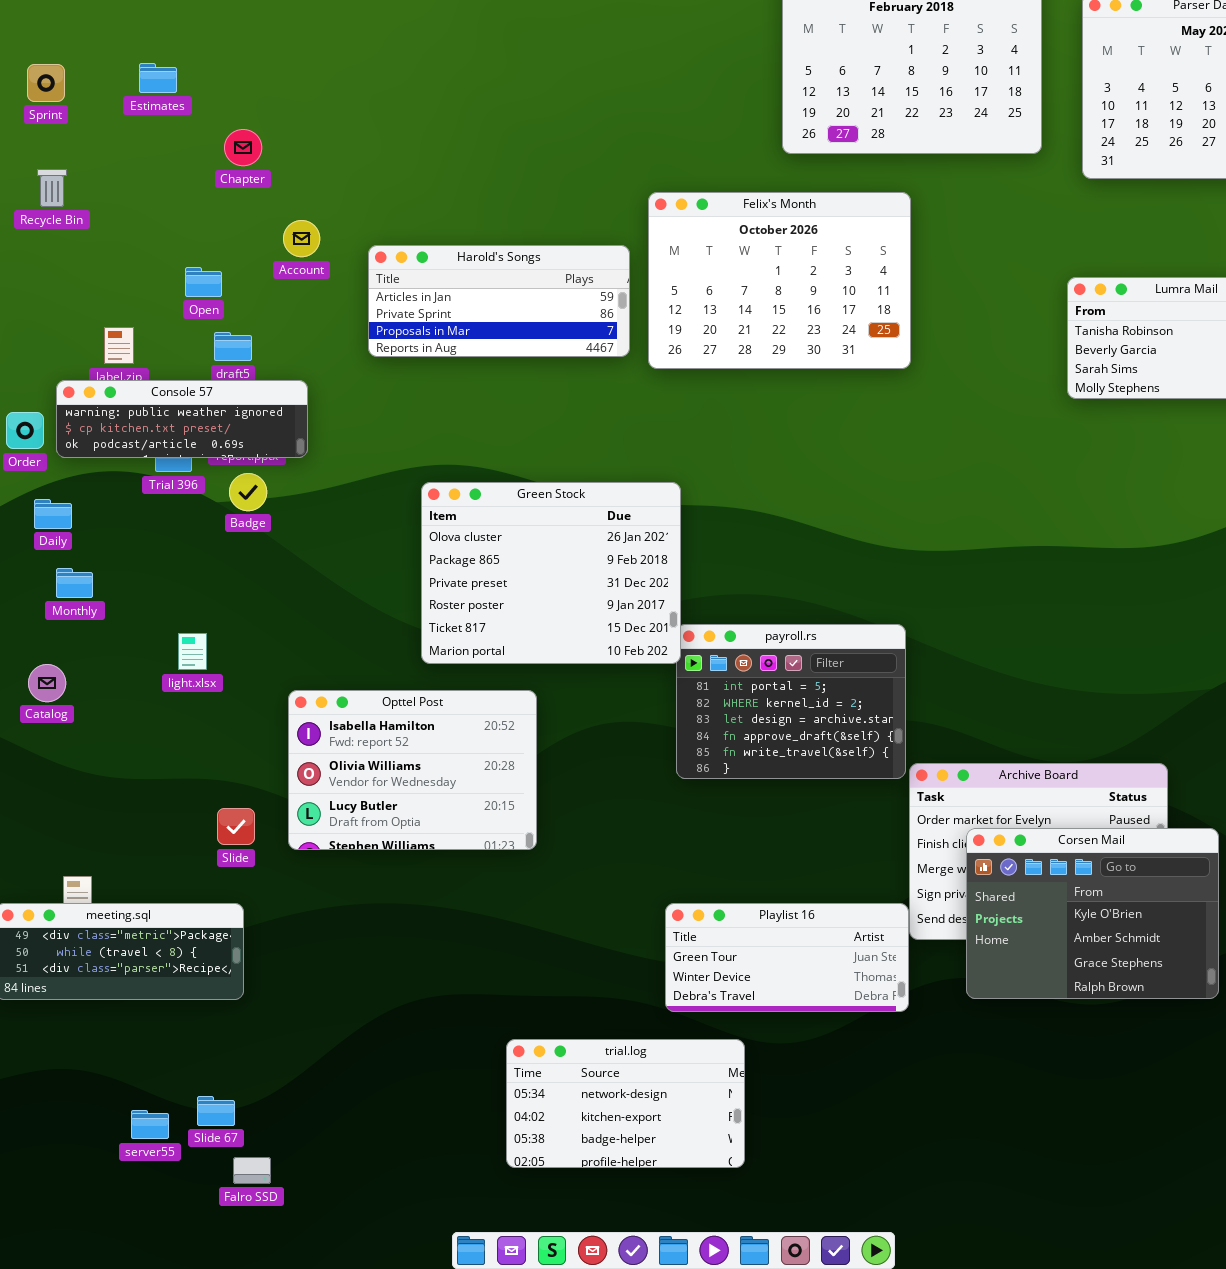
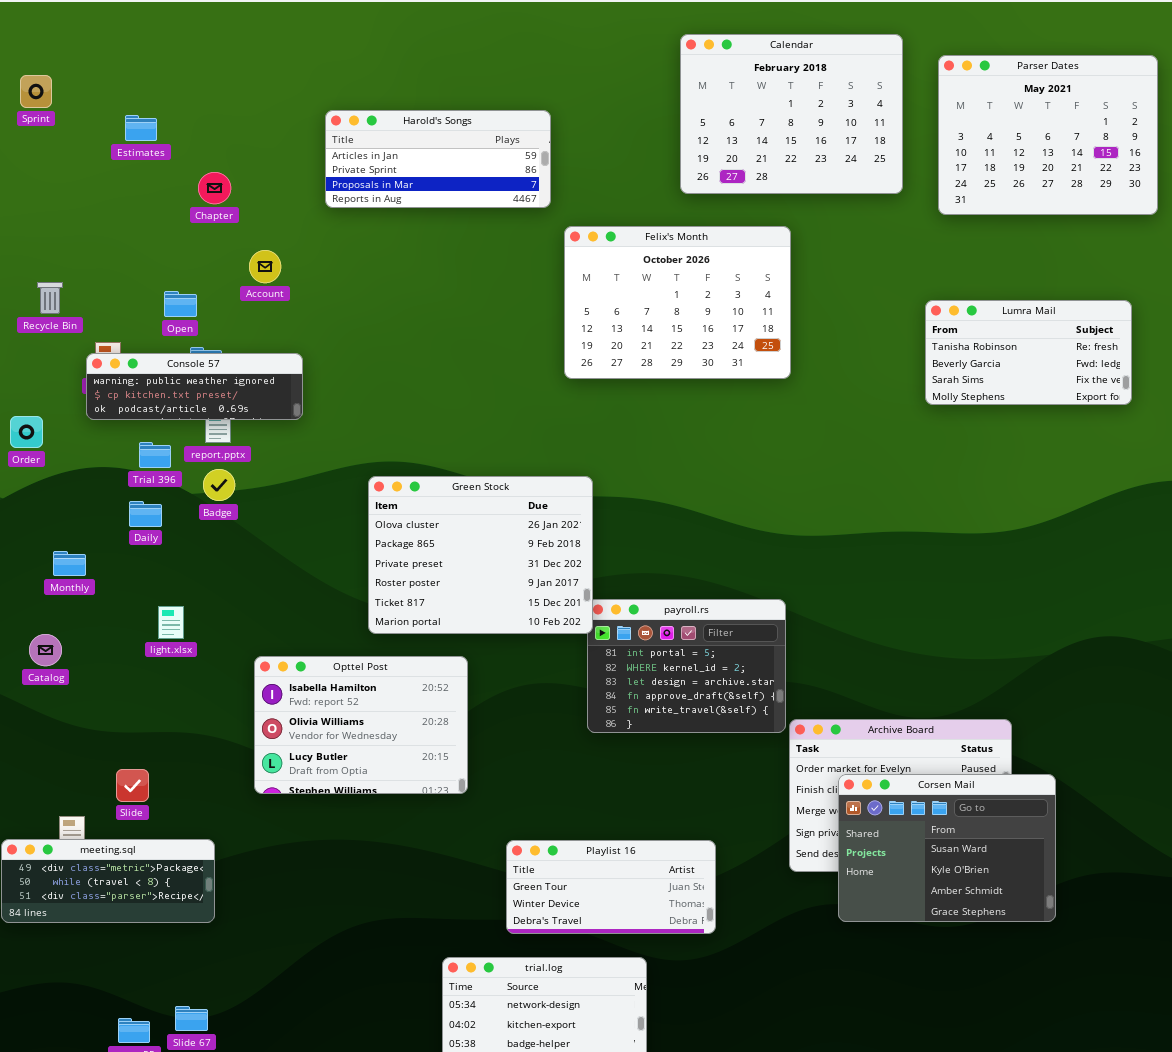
Sprint: [27,64,65,102] -> [20,75,52,108], moved
Recycle Bin: [37,169,67,207] -> [37,282,63,314], moved
Harold's Songs: [368,245,630,357] -> [325,110,551,208], moved
Console 57: [56,380,308,458] -> [86,353,303,420], moved
Daily: [34,499,72,529] -> [129,501,162,527], moved
Slide: [217,808,255,845] -> [116,769,149,802], moved
Corsen Mail: [966,828,1219,999] -> [838,774,1056,922], scrolled up 1 row
Playlist 16: [665,903,909,1012] -> [506,840,716,934], moved

